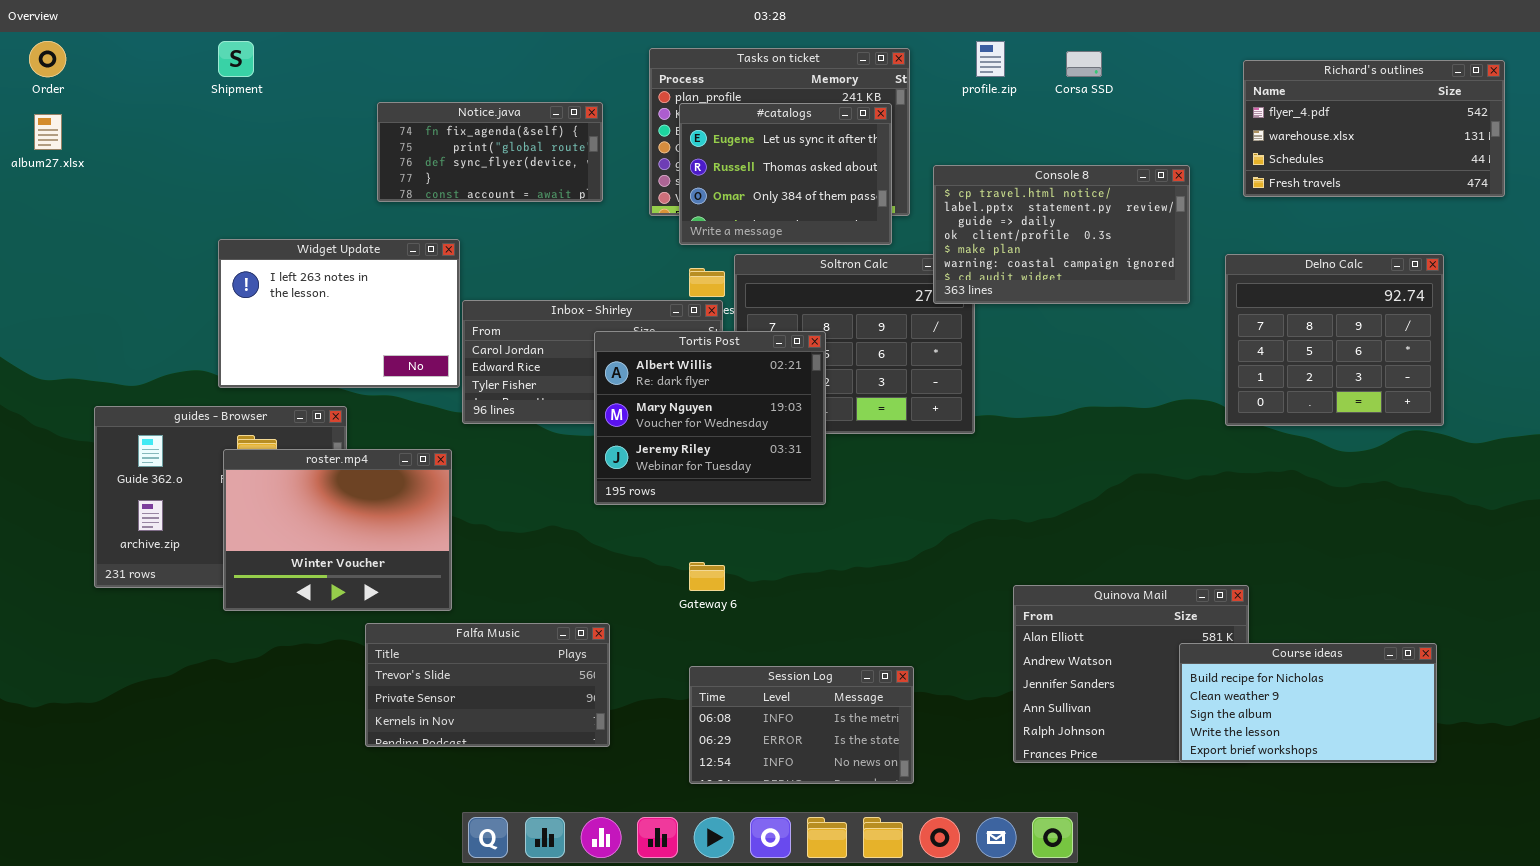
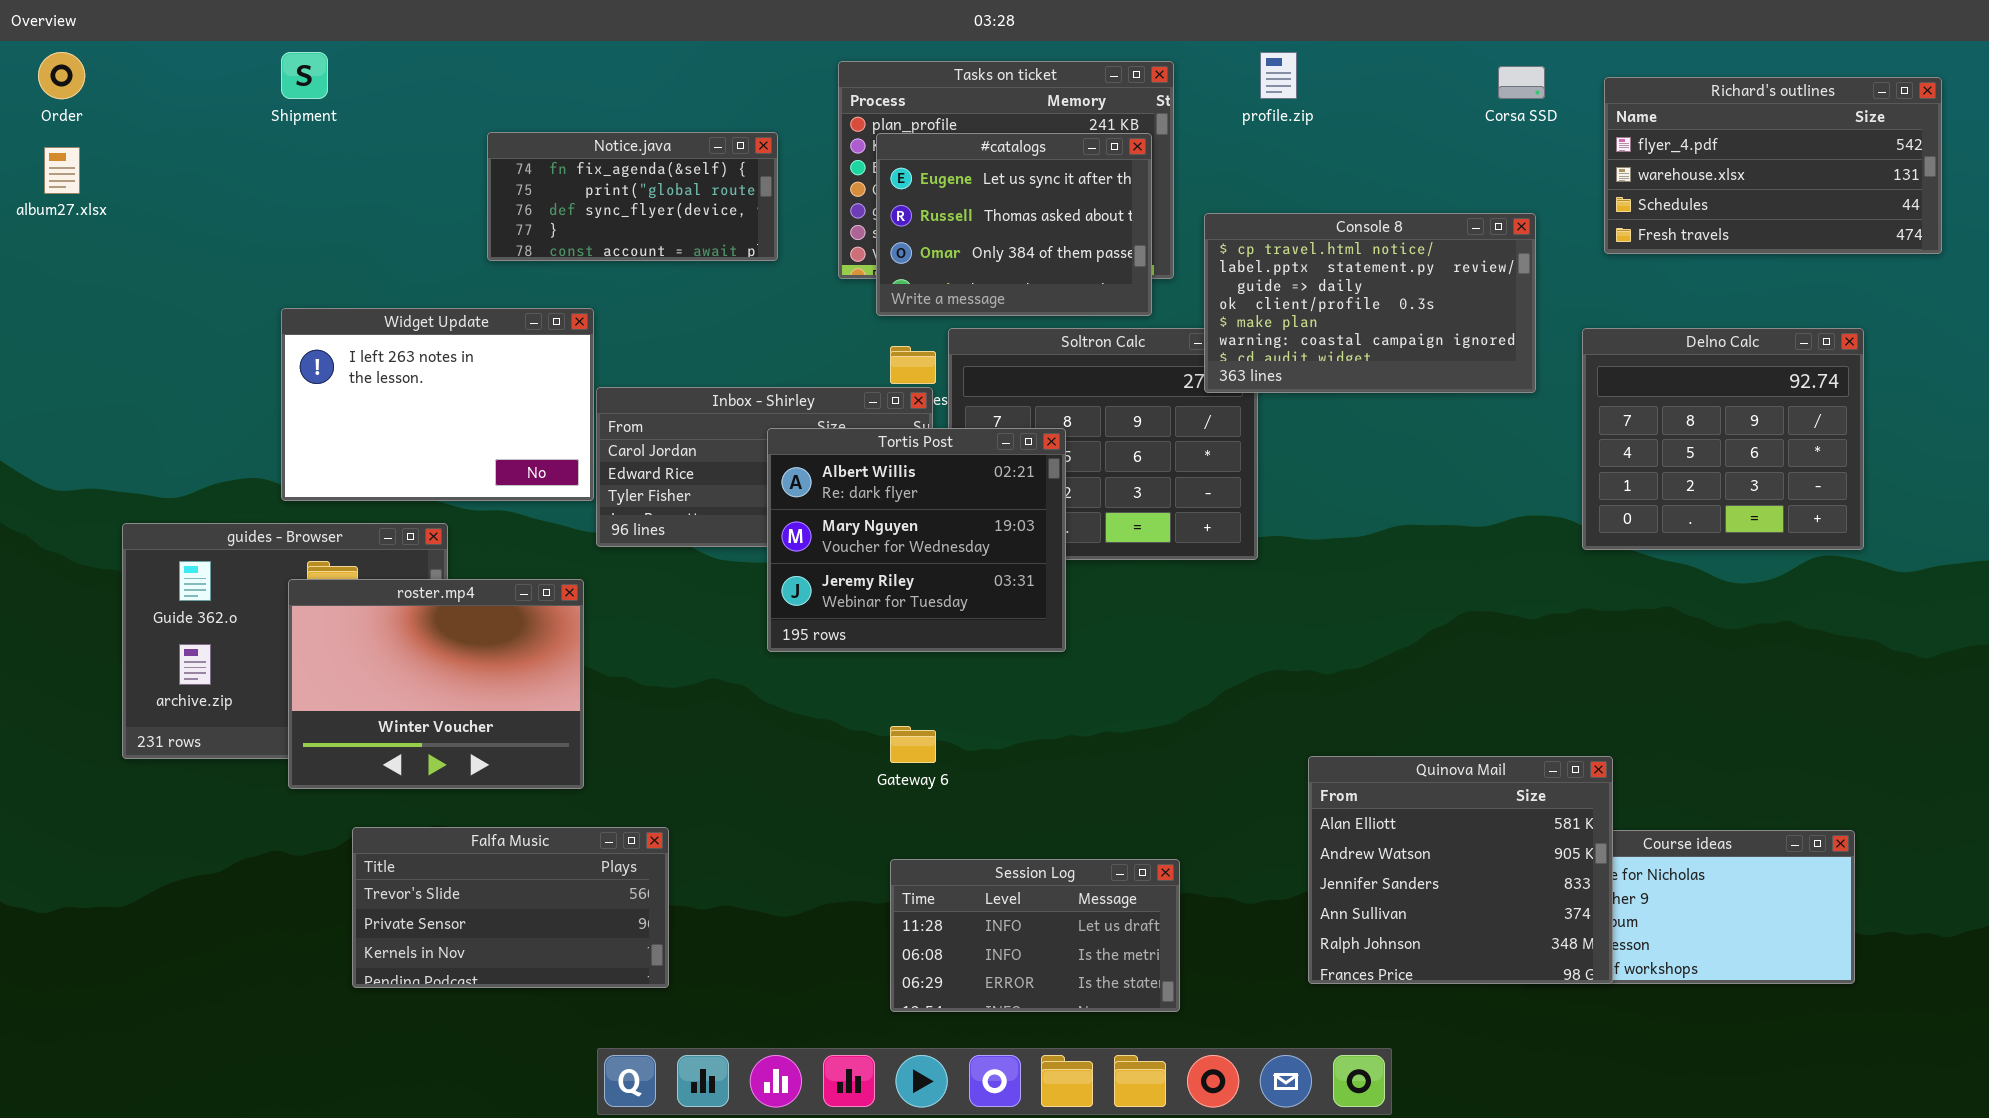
Corsa SSD: [1066,51,1102,77] -> [1498,66,1545,99], moved
Quinova Mail: [1013,585,1249,763] -> [1308,756,1613,984], raised
Falfa Music: [365,623,610,747] -> [352,827,669,988], moved
Session Log: [689,666,914,784] -> [890,859,1180,1012], scrolled up 1 row

